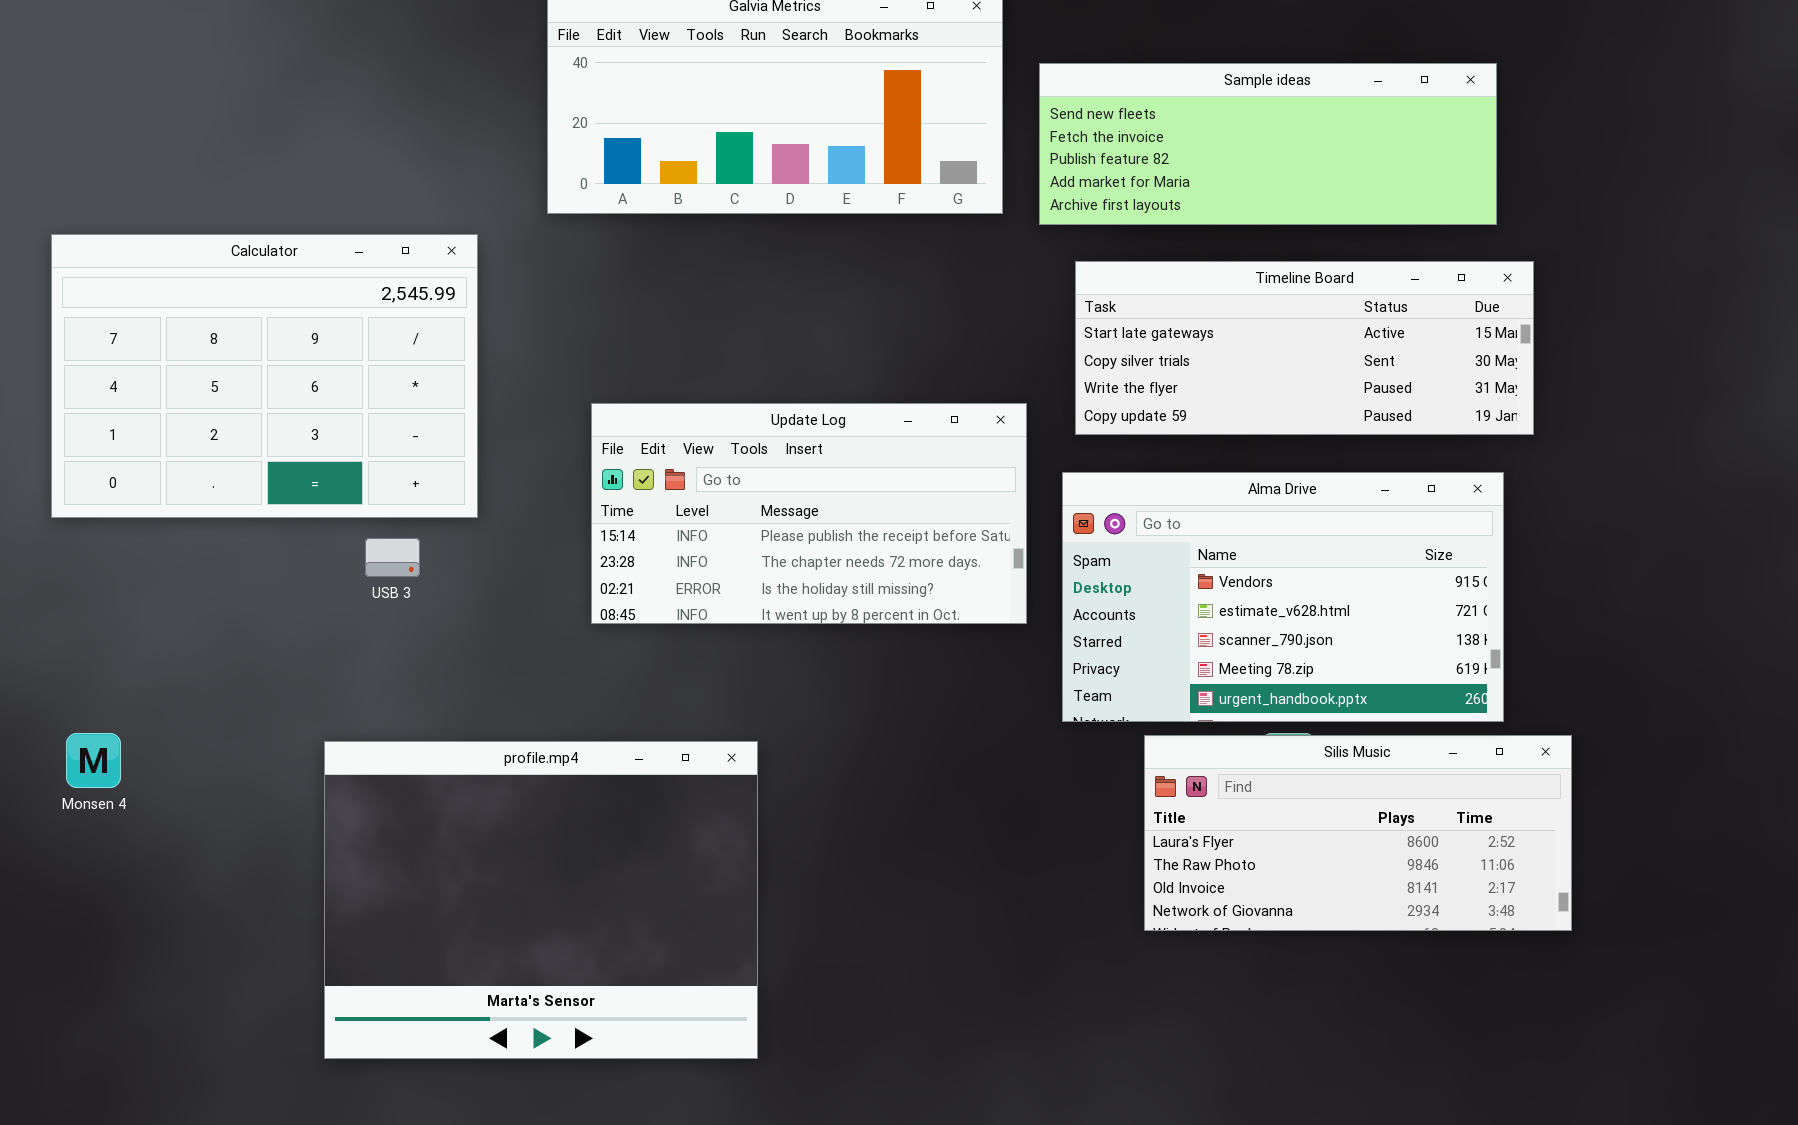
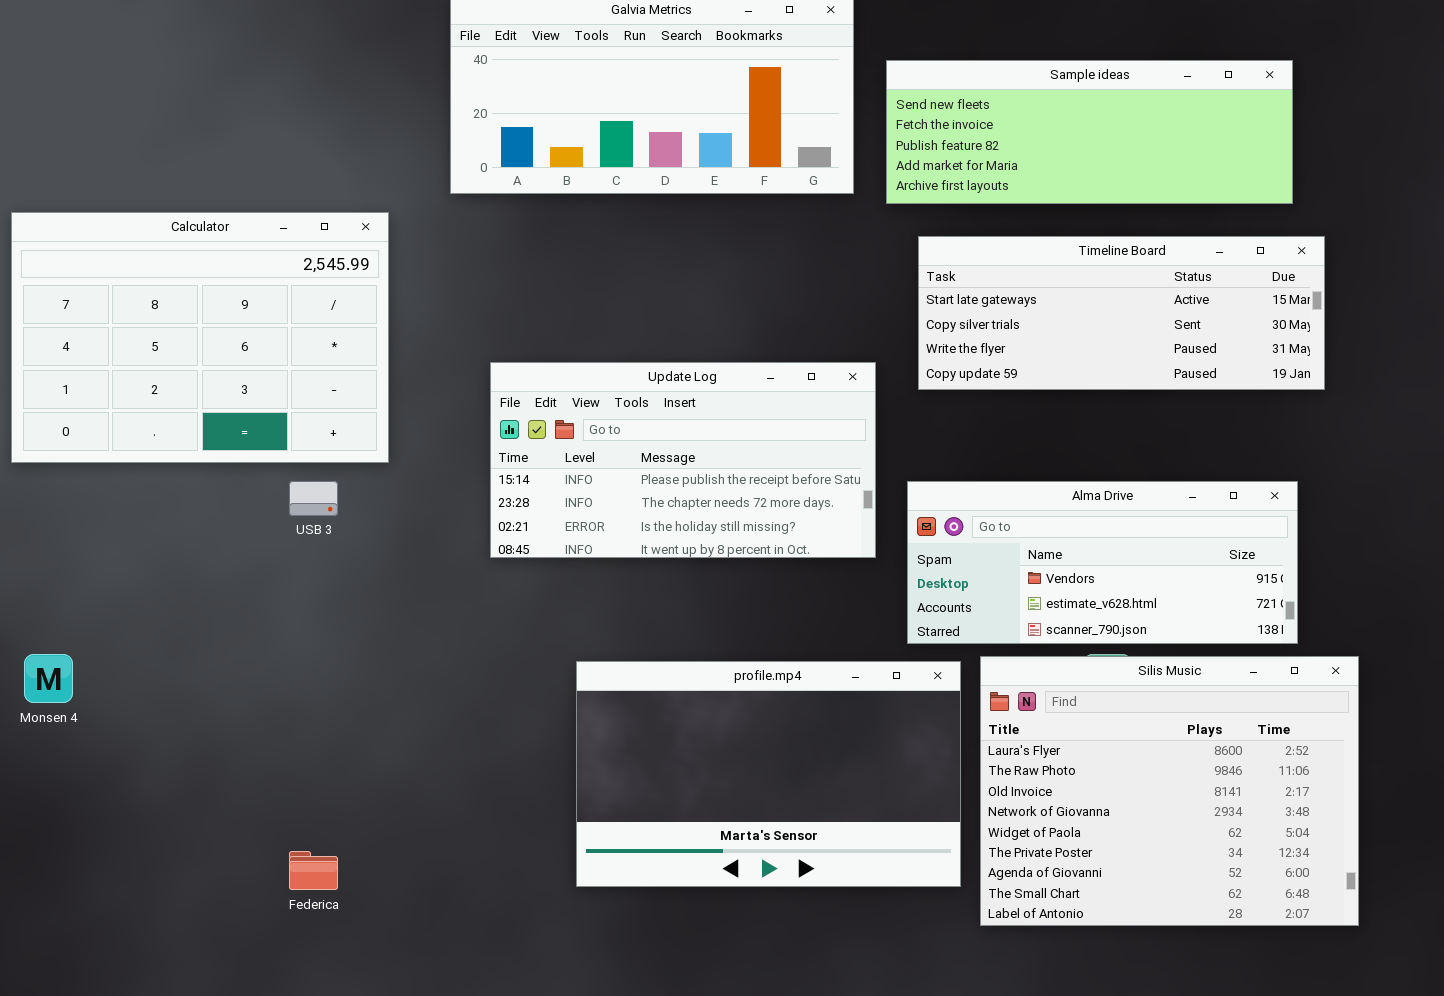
Alma Drive: [1062,472,1504,722] -> [907,481,1298,644], resized
Silis Music: [1144,735,1572,931] -> [980,656,1359,926], resized
profile.mp4: [324,741,758,1059] -> [576,661,961,887], moved, resized

